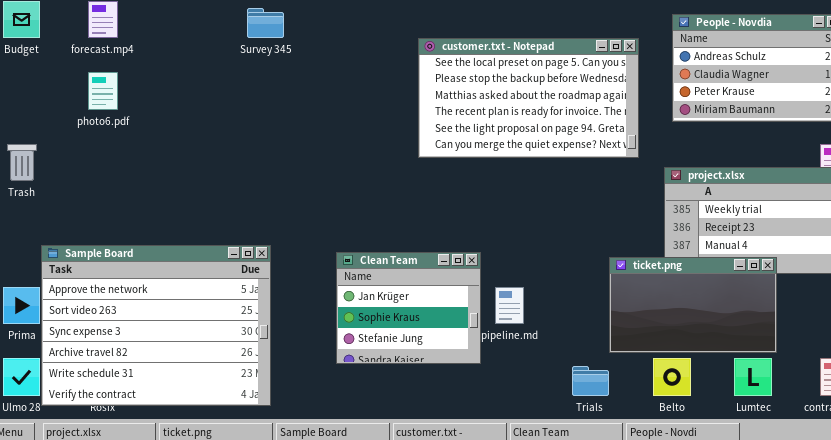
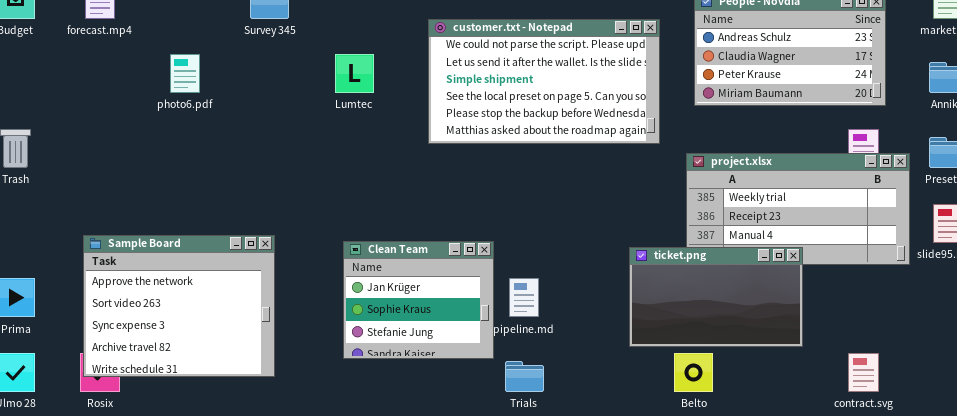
customer.txt - Notepad: [418,38,639,158] -> [428,19,660,144], scrolled up 3 rows
photo6.pdf: [88,72,118,110] -> [170,54,200,93], moved
Sample Board: [41,245,271,406] -> [83,235,275,377], resized
Lumtec: [734,358,772,396] -> [335,54,374,93], moved
Trials: [572,366,609,396] -> [505,361,544,392], moved

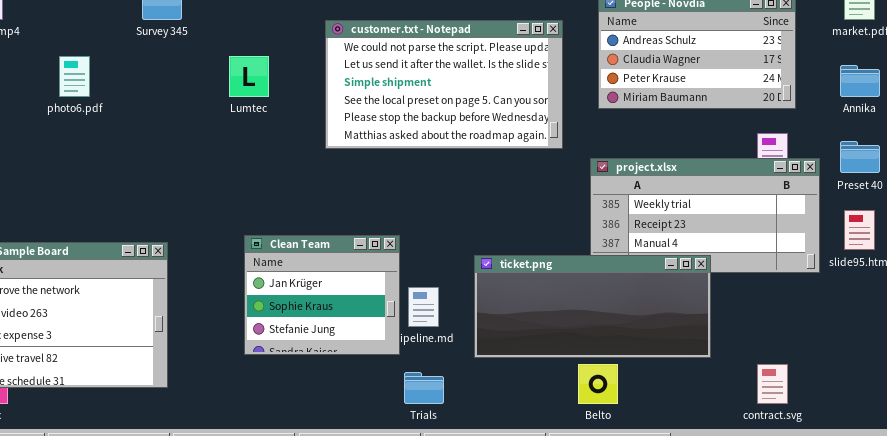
Clean Team: [343,241,494,359] -> [244,235,400,355], moved
ticket.png: [629,247,803,347] -> [474,255,711,358], resized

